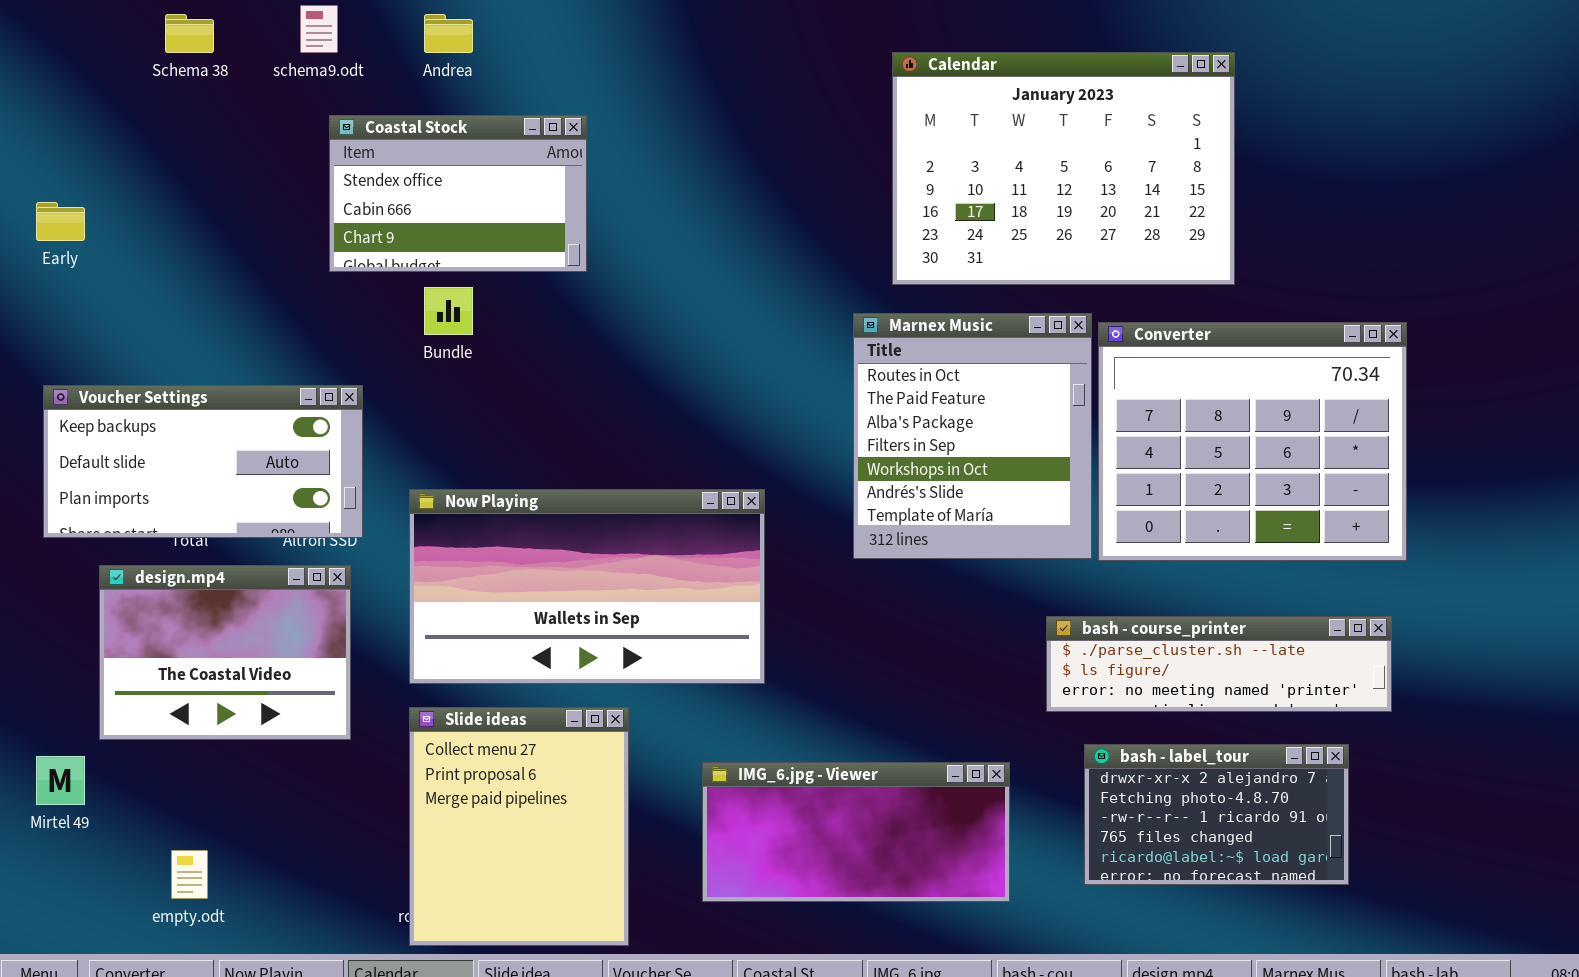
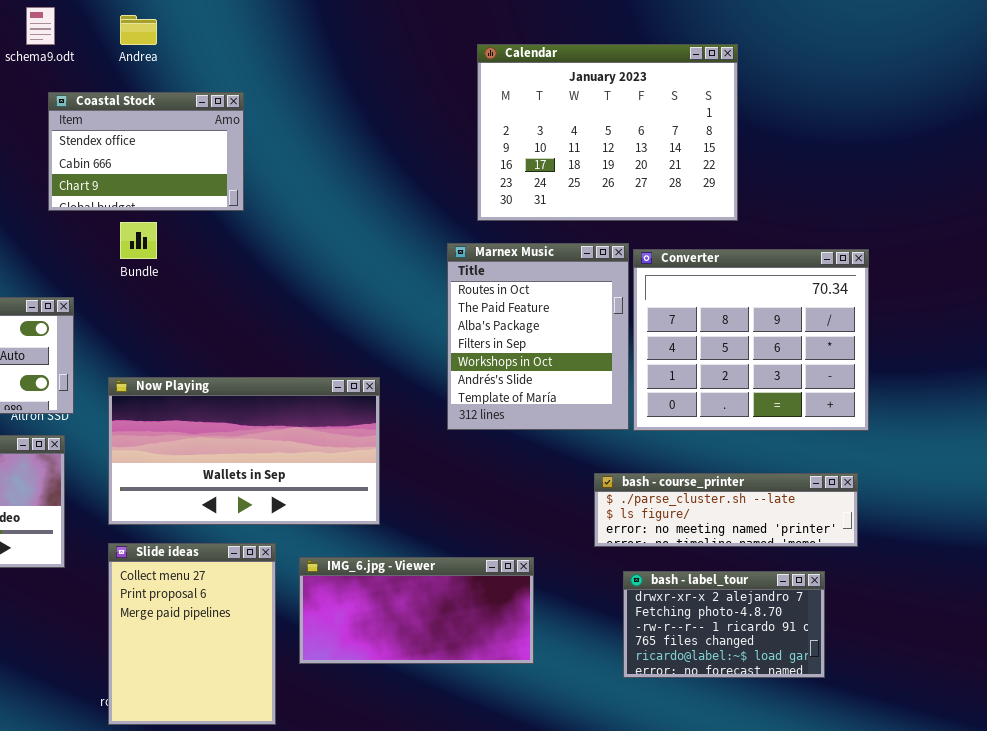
IMG_6.jpg - Viewer: [702,762,1010,902] -> [299,557,534,664], moved

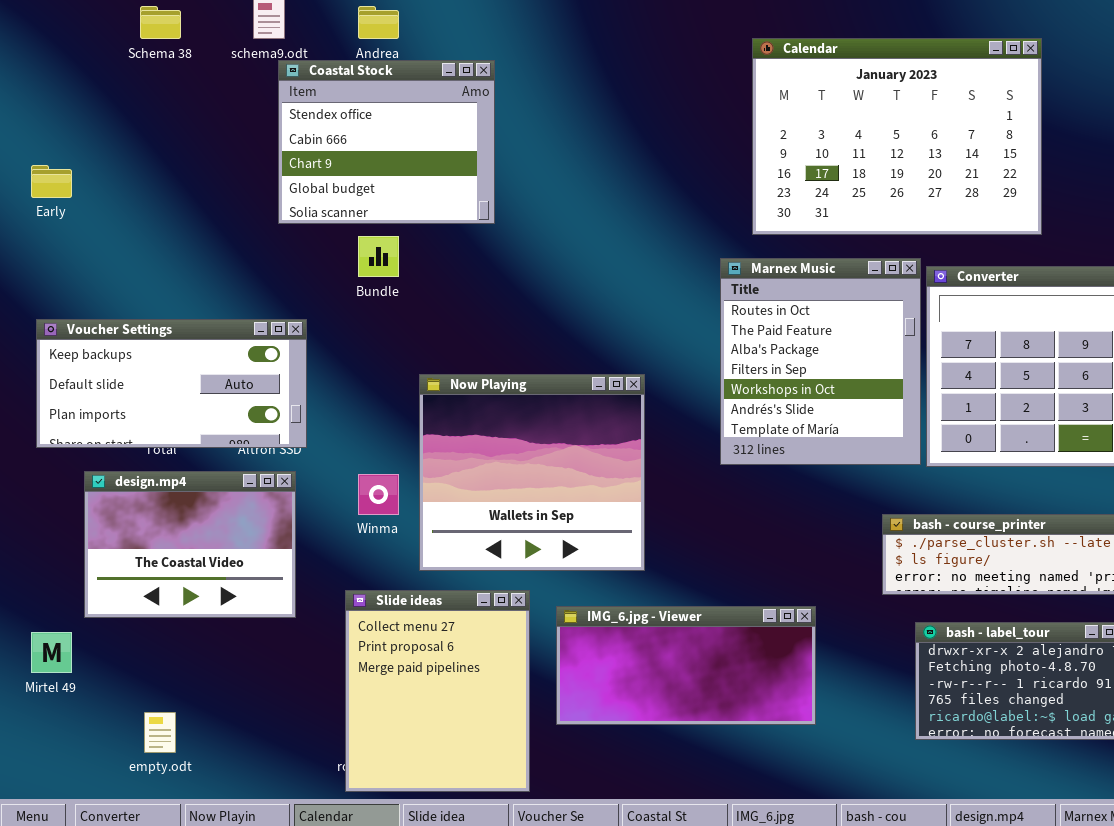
Coastal Stock: [48,92,244,211] -> [278,60,495,224], resized
Now Playing: [108,377,380,525] -> [419,374,645,571], resized

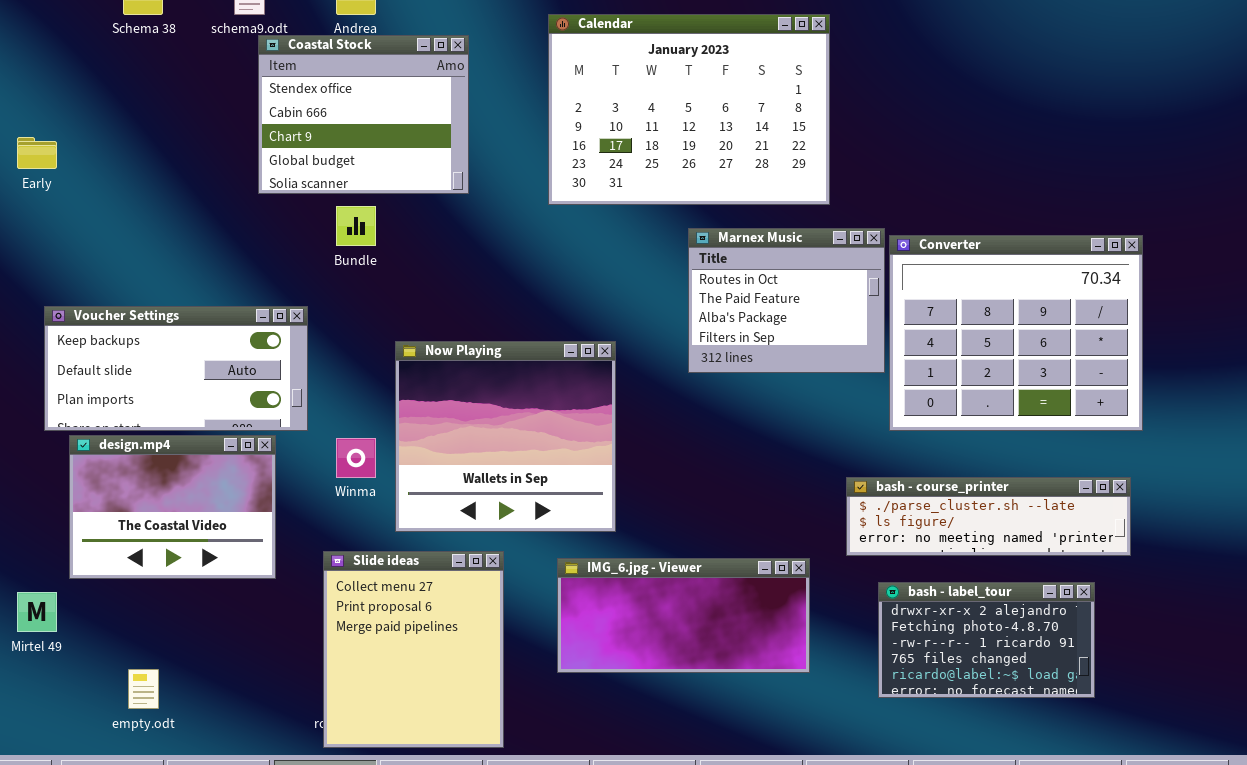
Calendar: [752,38,1042,235] -> [548,14,830,205], moved
Marnex Music: [720,258,921,465] -> [688,228,885,373], resized
Voucher Settings: [36,319,307,448] -> [44,306,308,431], moved
IMG_6.jpg - Viewer: [556,606,816,725] -> [557,558,810,673], moved

